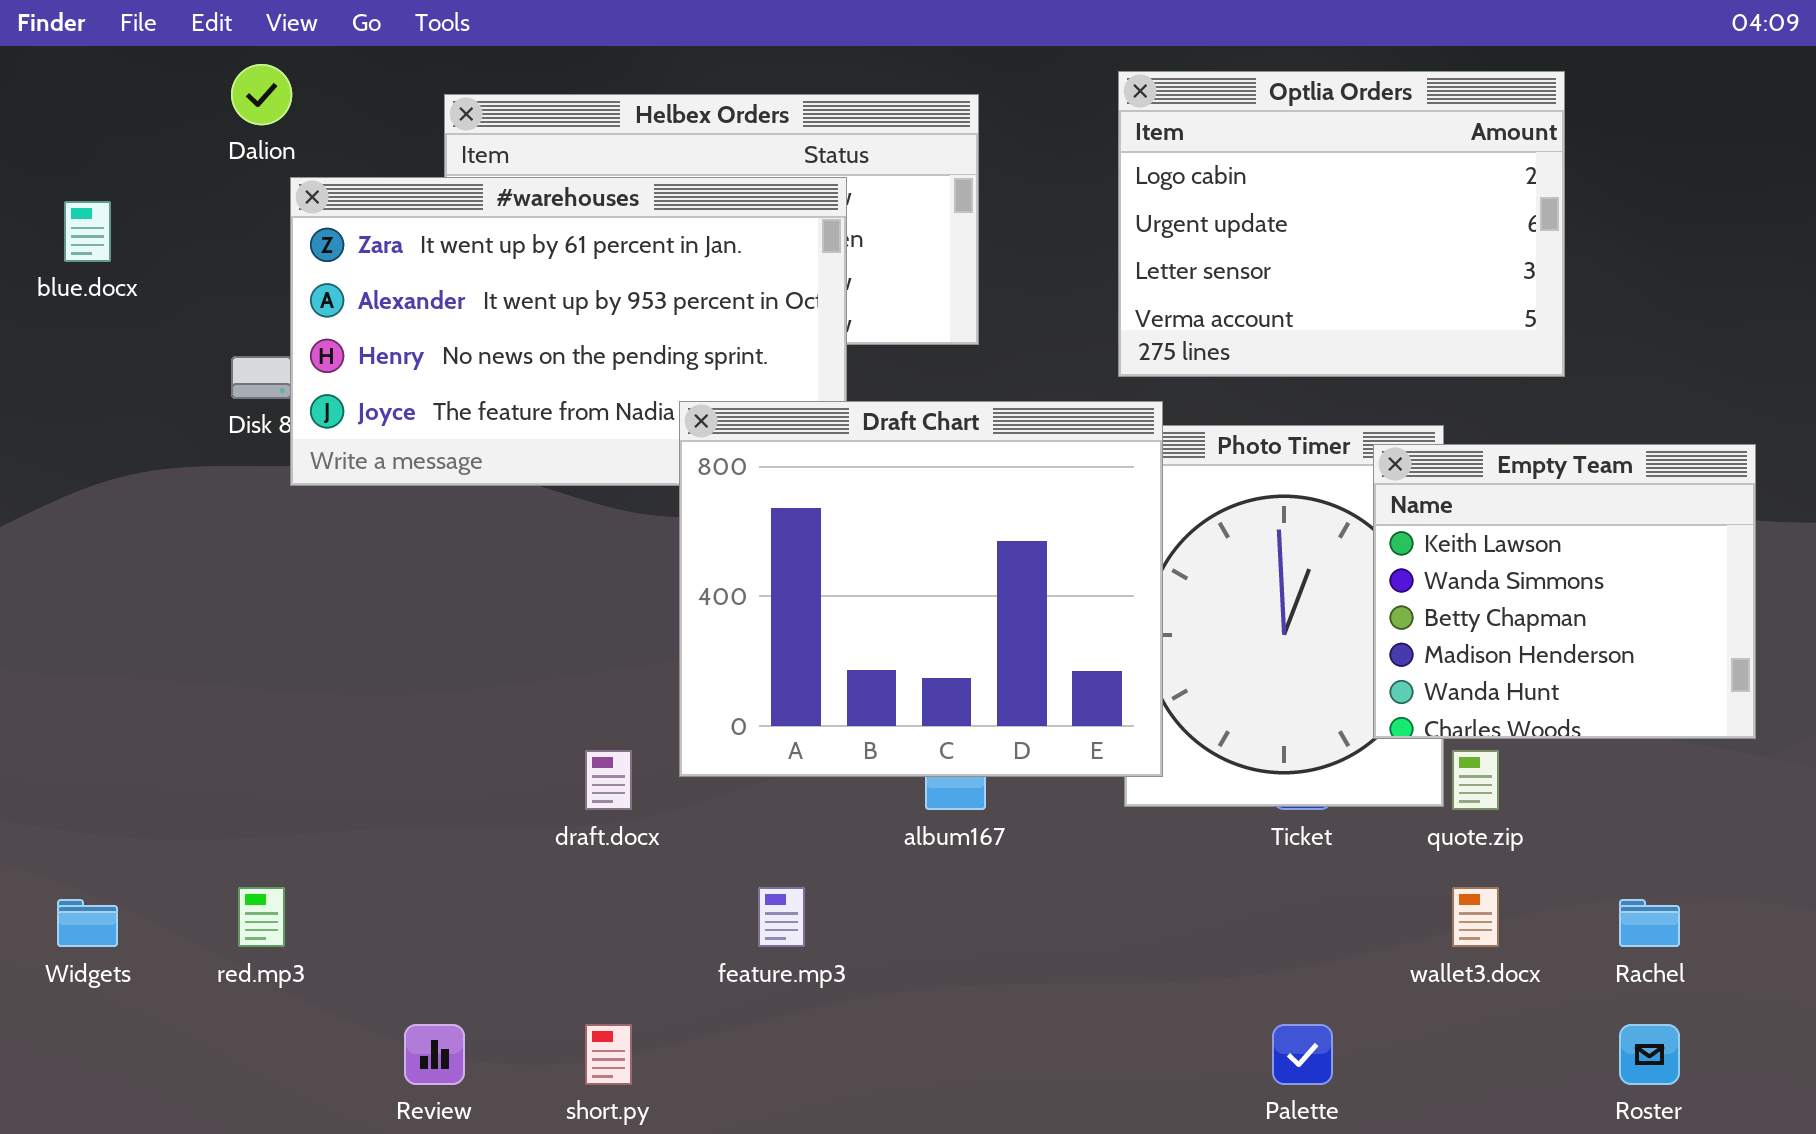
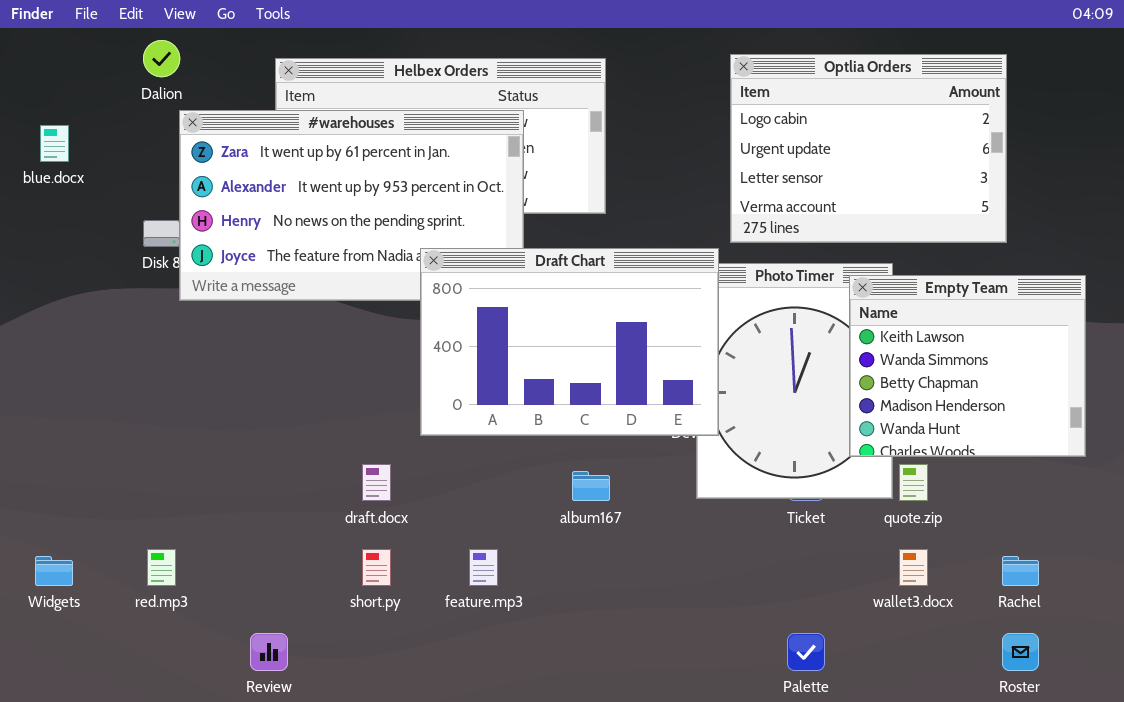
Optlia Orders: [1118,71,1565,377] -> [730,54,1007,243], moved
Draft Chart: [679,401,1163,777] -> [420,248,719,436], resized
short.py: [585,1024,632,1085] -> [362,549,391,586], moved

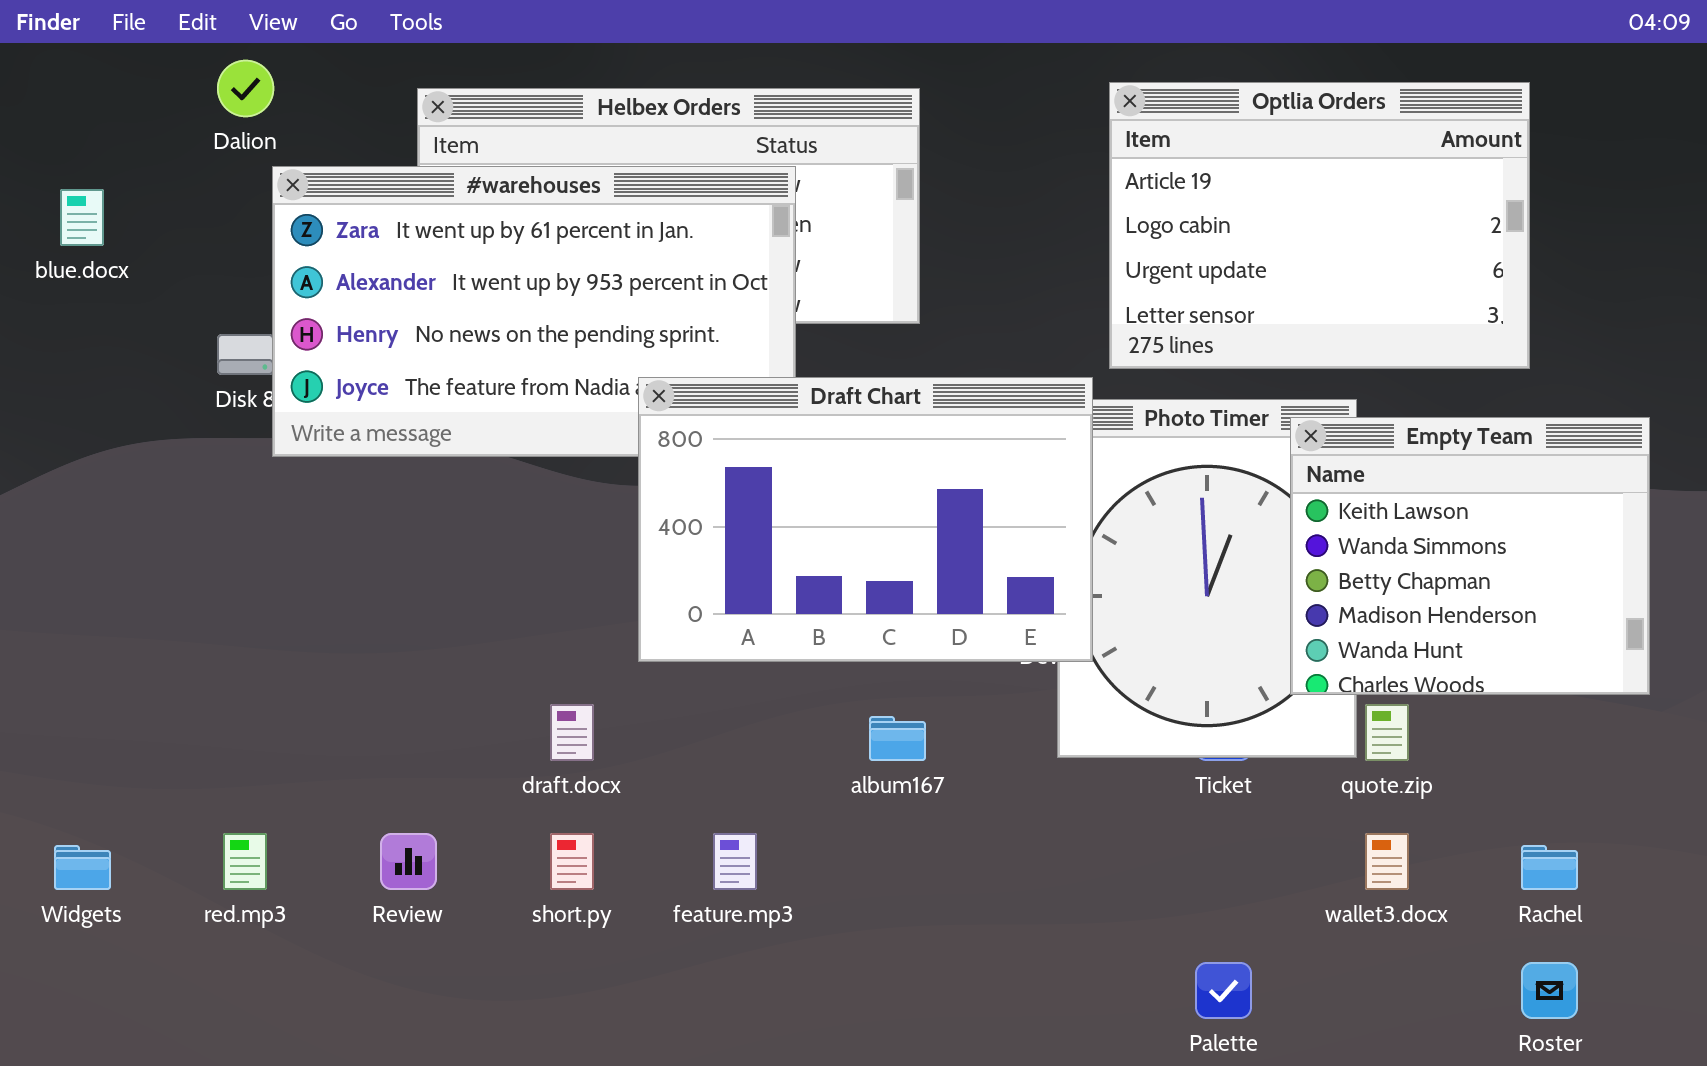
Optlia Orders: [730,54,1007,243] -> [1109,82,1530,369], scrolled up 1 row
Review: [250,633,288,671] -> [380,833,437,890], moved

